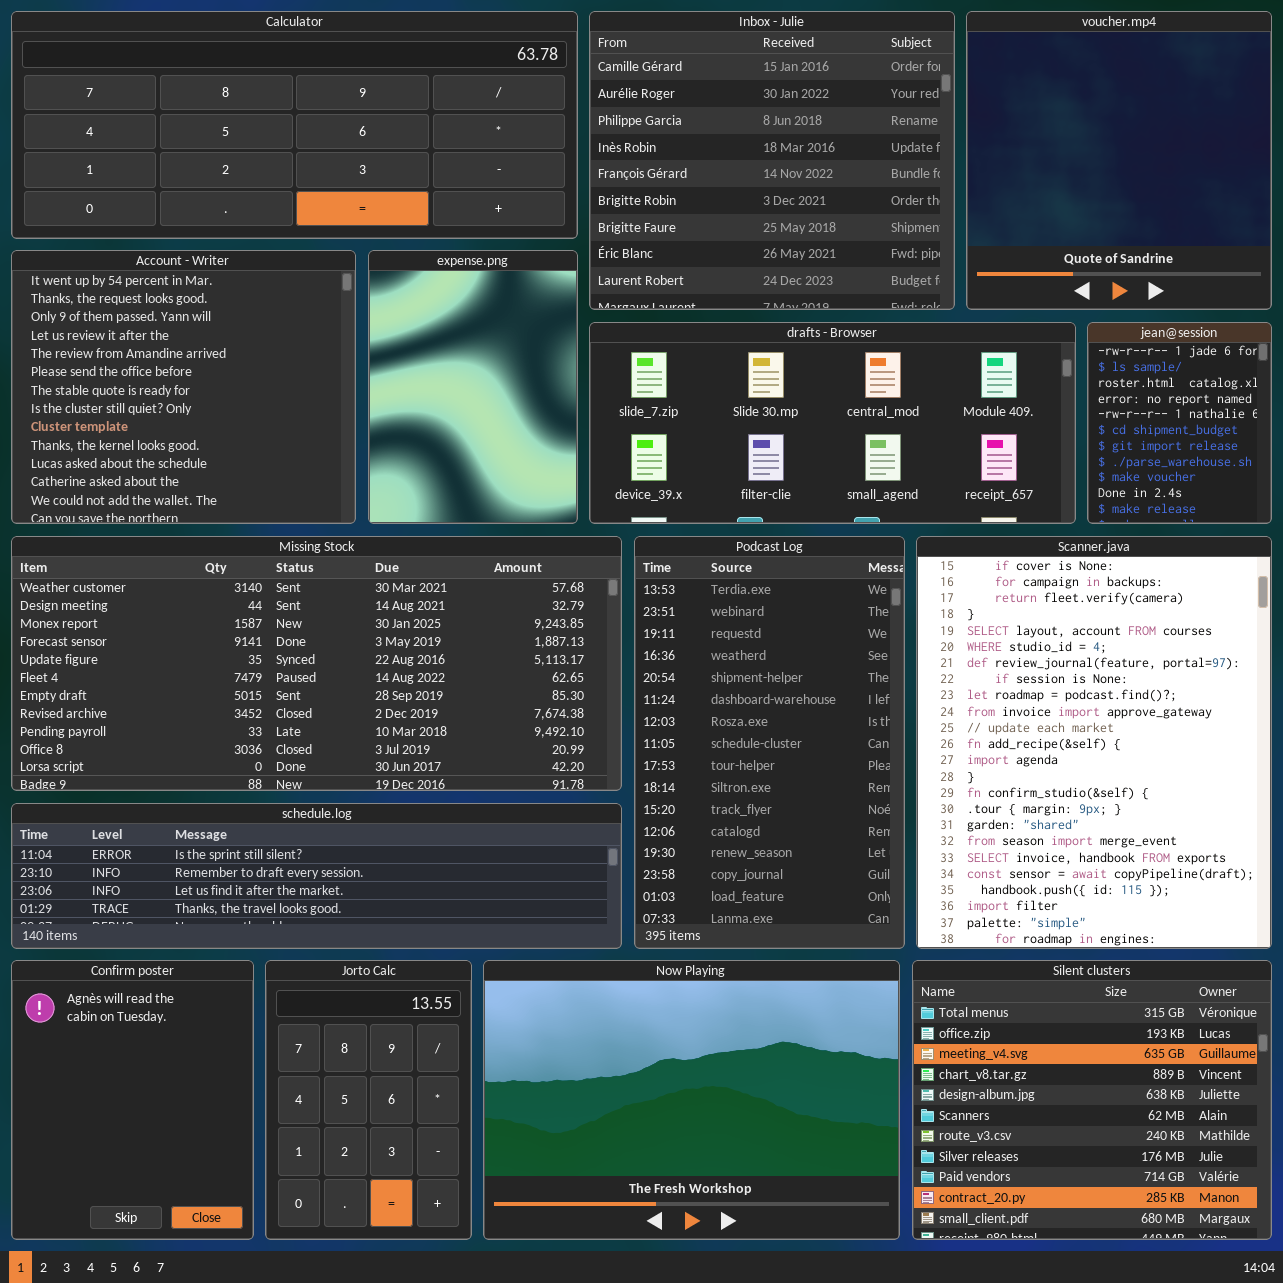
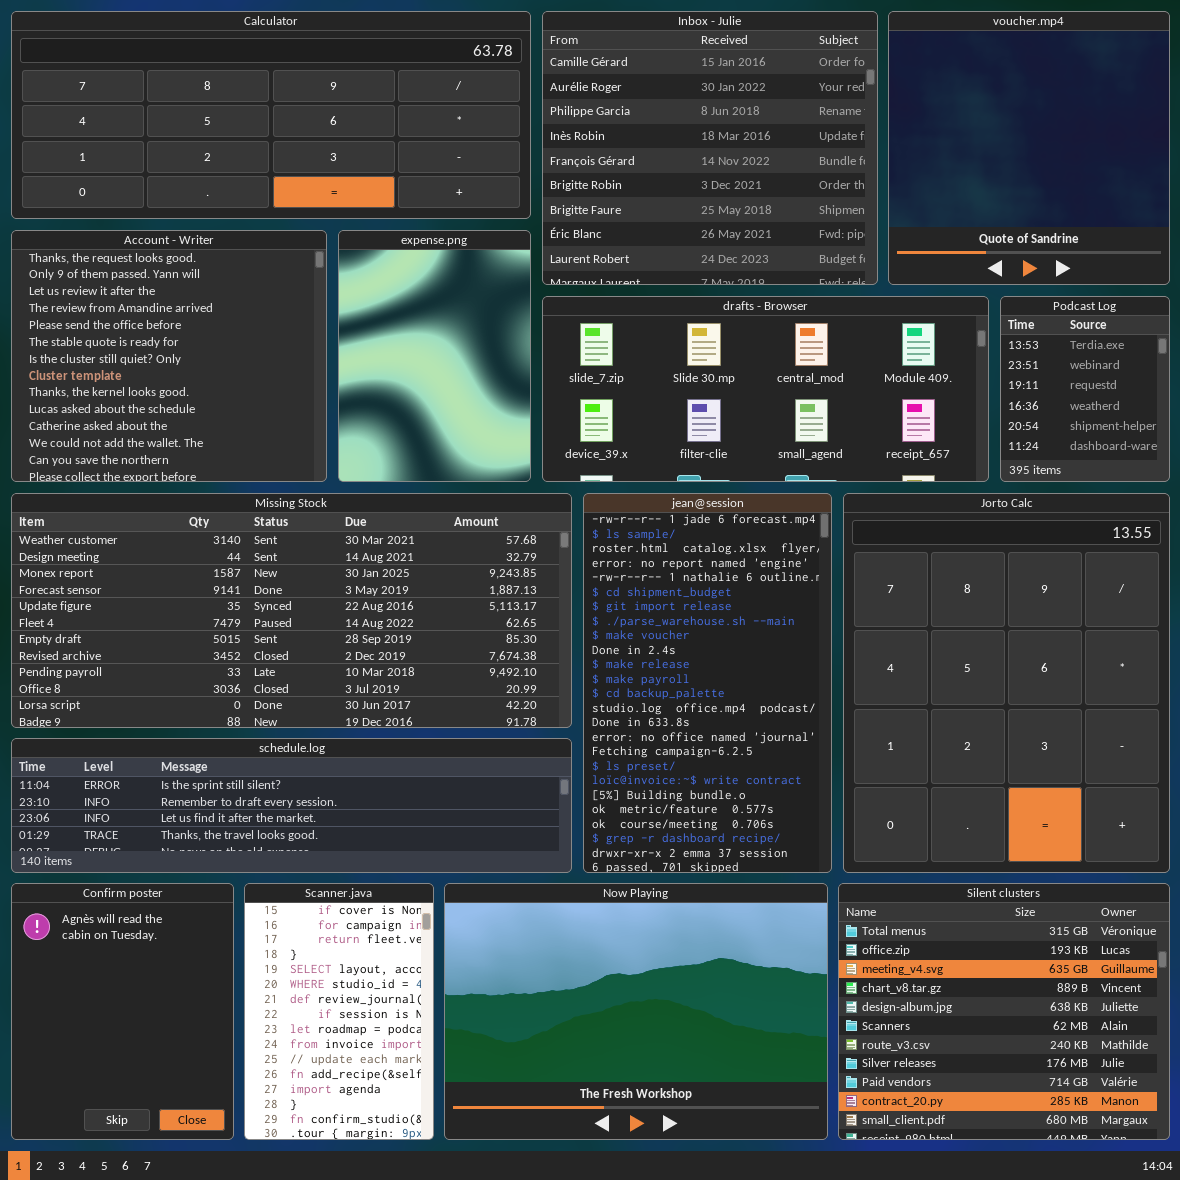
Account - Writer: [11,250,356,524] -> [11,230,327,482], scrolled down 1 row
jean@session: [1087,322,1272,524] -> [583,493,832,873], moved, resized
Podcast Log: [634,536,905,949] -> [1000,296,1170,482], moved, resized
Scanner.java: [916,536,1272,949] -> [244,883,434,1140], moved, resized
Jorto Calc: [265,960,472,1240] -> [843,493,1170,873], moved, resized

